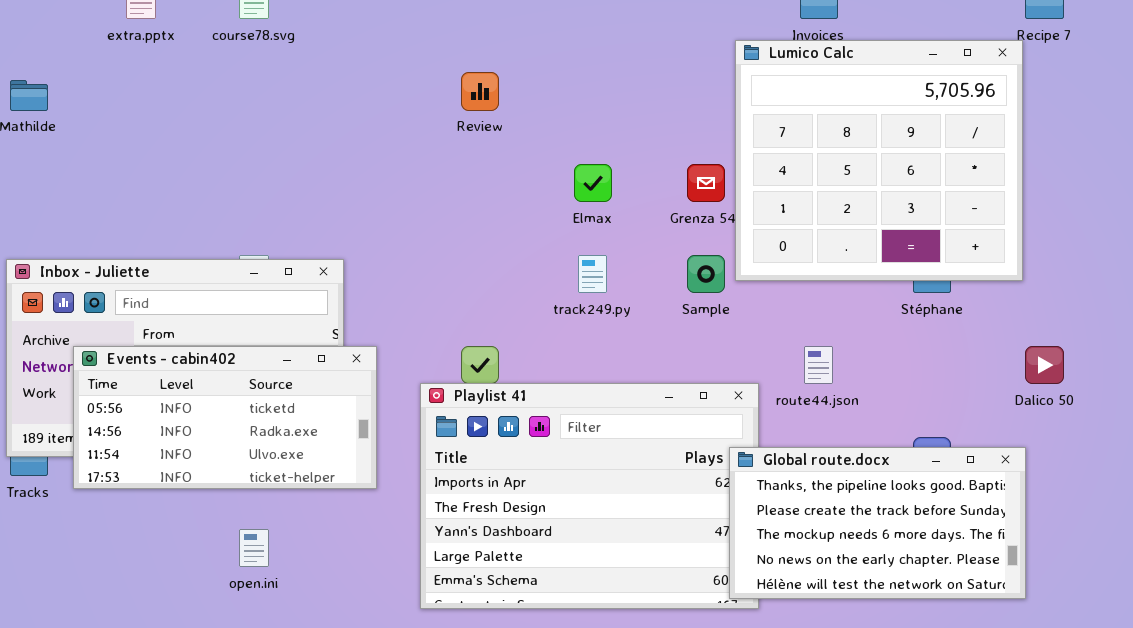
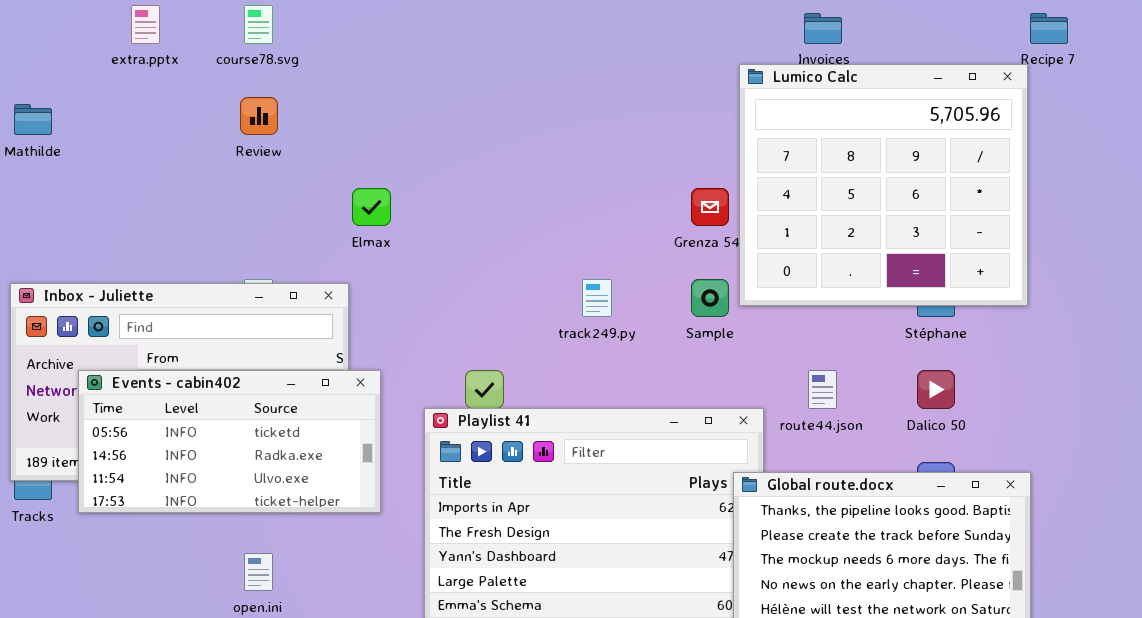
Review: [461,72,499,111] -> [240,97,278,135], moved
Elmax: [574,164,612,202] -> [352,188,391,226], moved
Dalico 50: [1025,346,1064,384] -> [917,370,955,409], moved

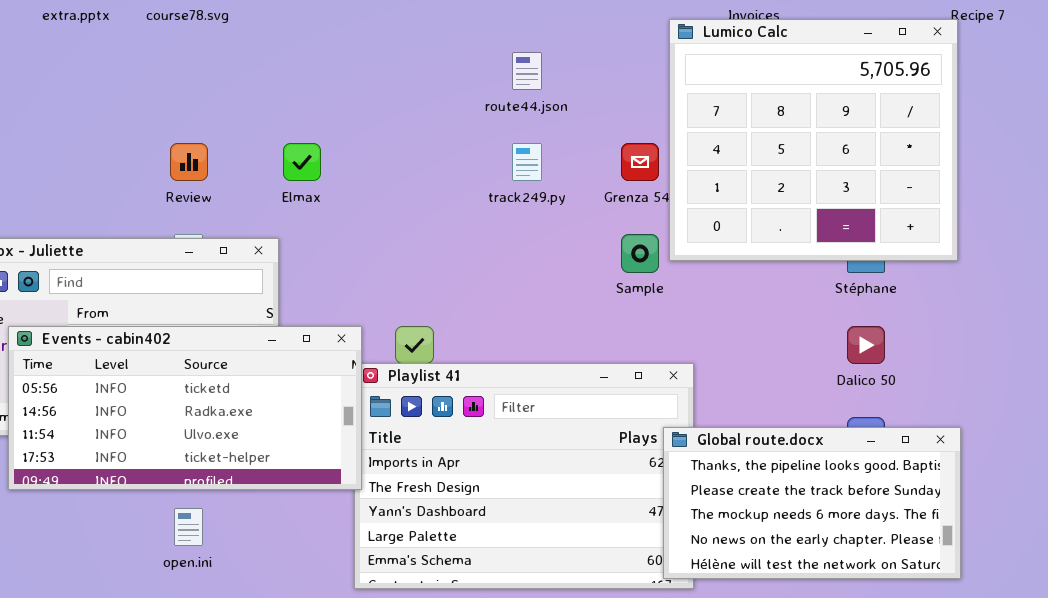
Review: [240,97,278,135] -> [170,143,208,181], moved
track249.py: [582,279,612,317] -> [512,143,542,181], moved
Events - cabin402: [78,370,381,513] -> [8,326,362,490], resized
route44.json: [808,370,837,409] -> [512,52,542,90], moved

